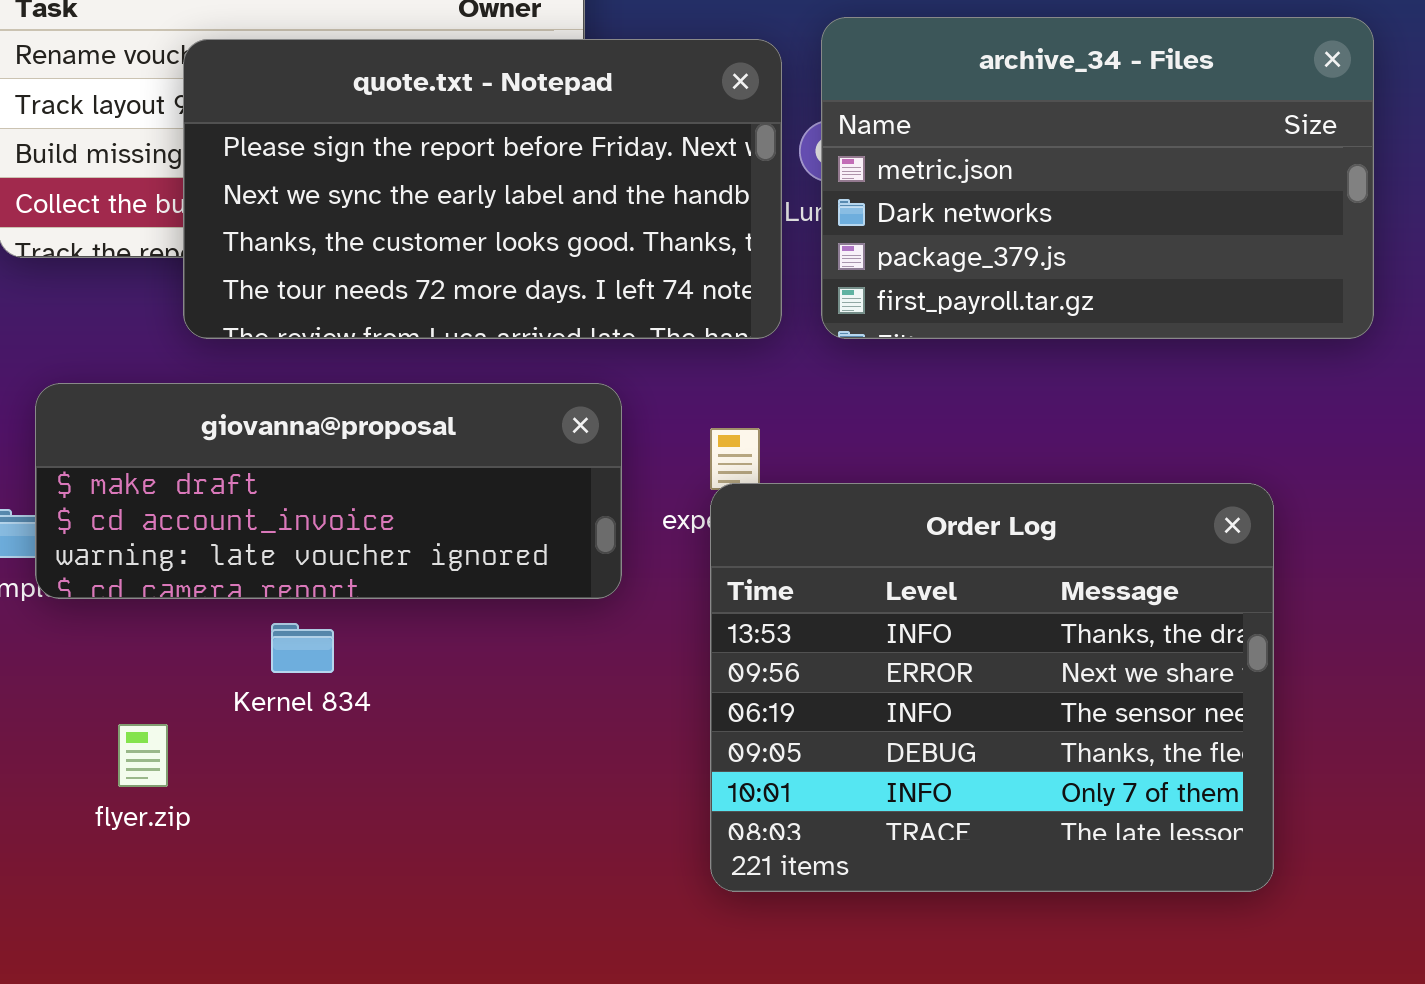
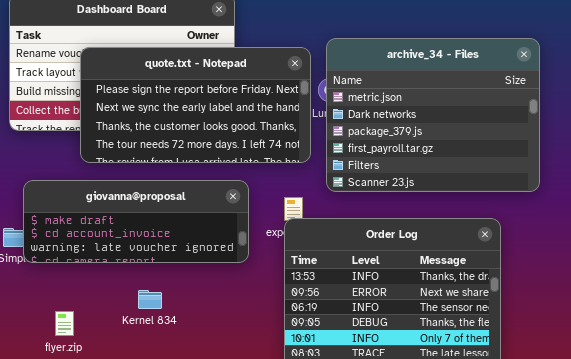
archive_34 - Files: [821,17,1374,339] -> [326,38,540,192], resized
Kernel 834: [271,623,334,673] -> [138,290,162,309], moved

